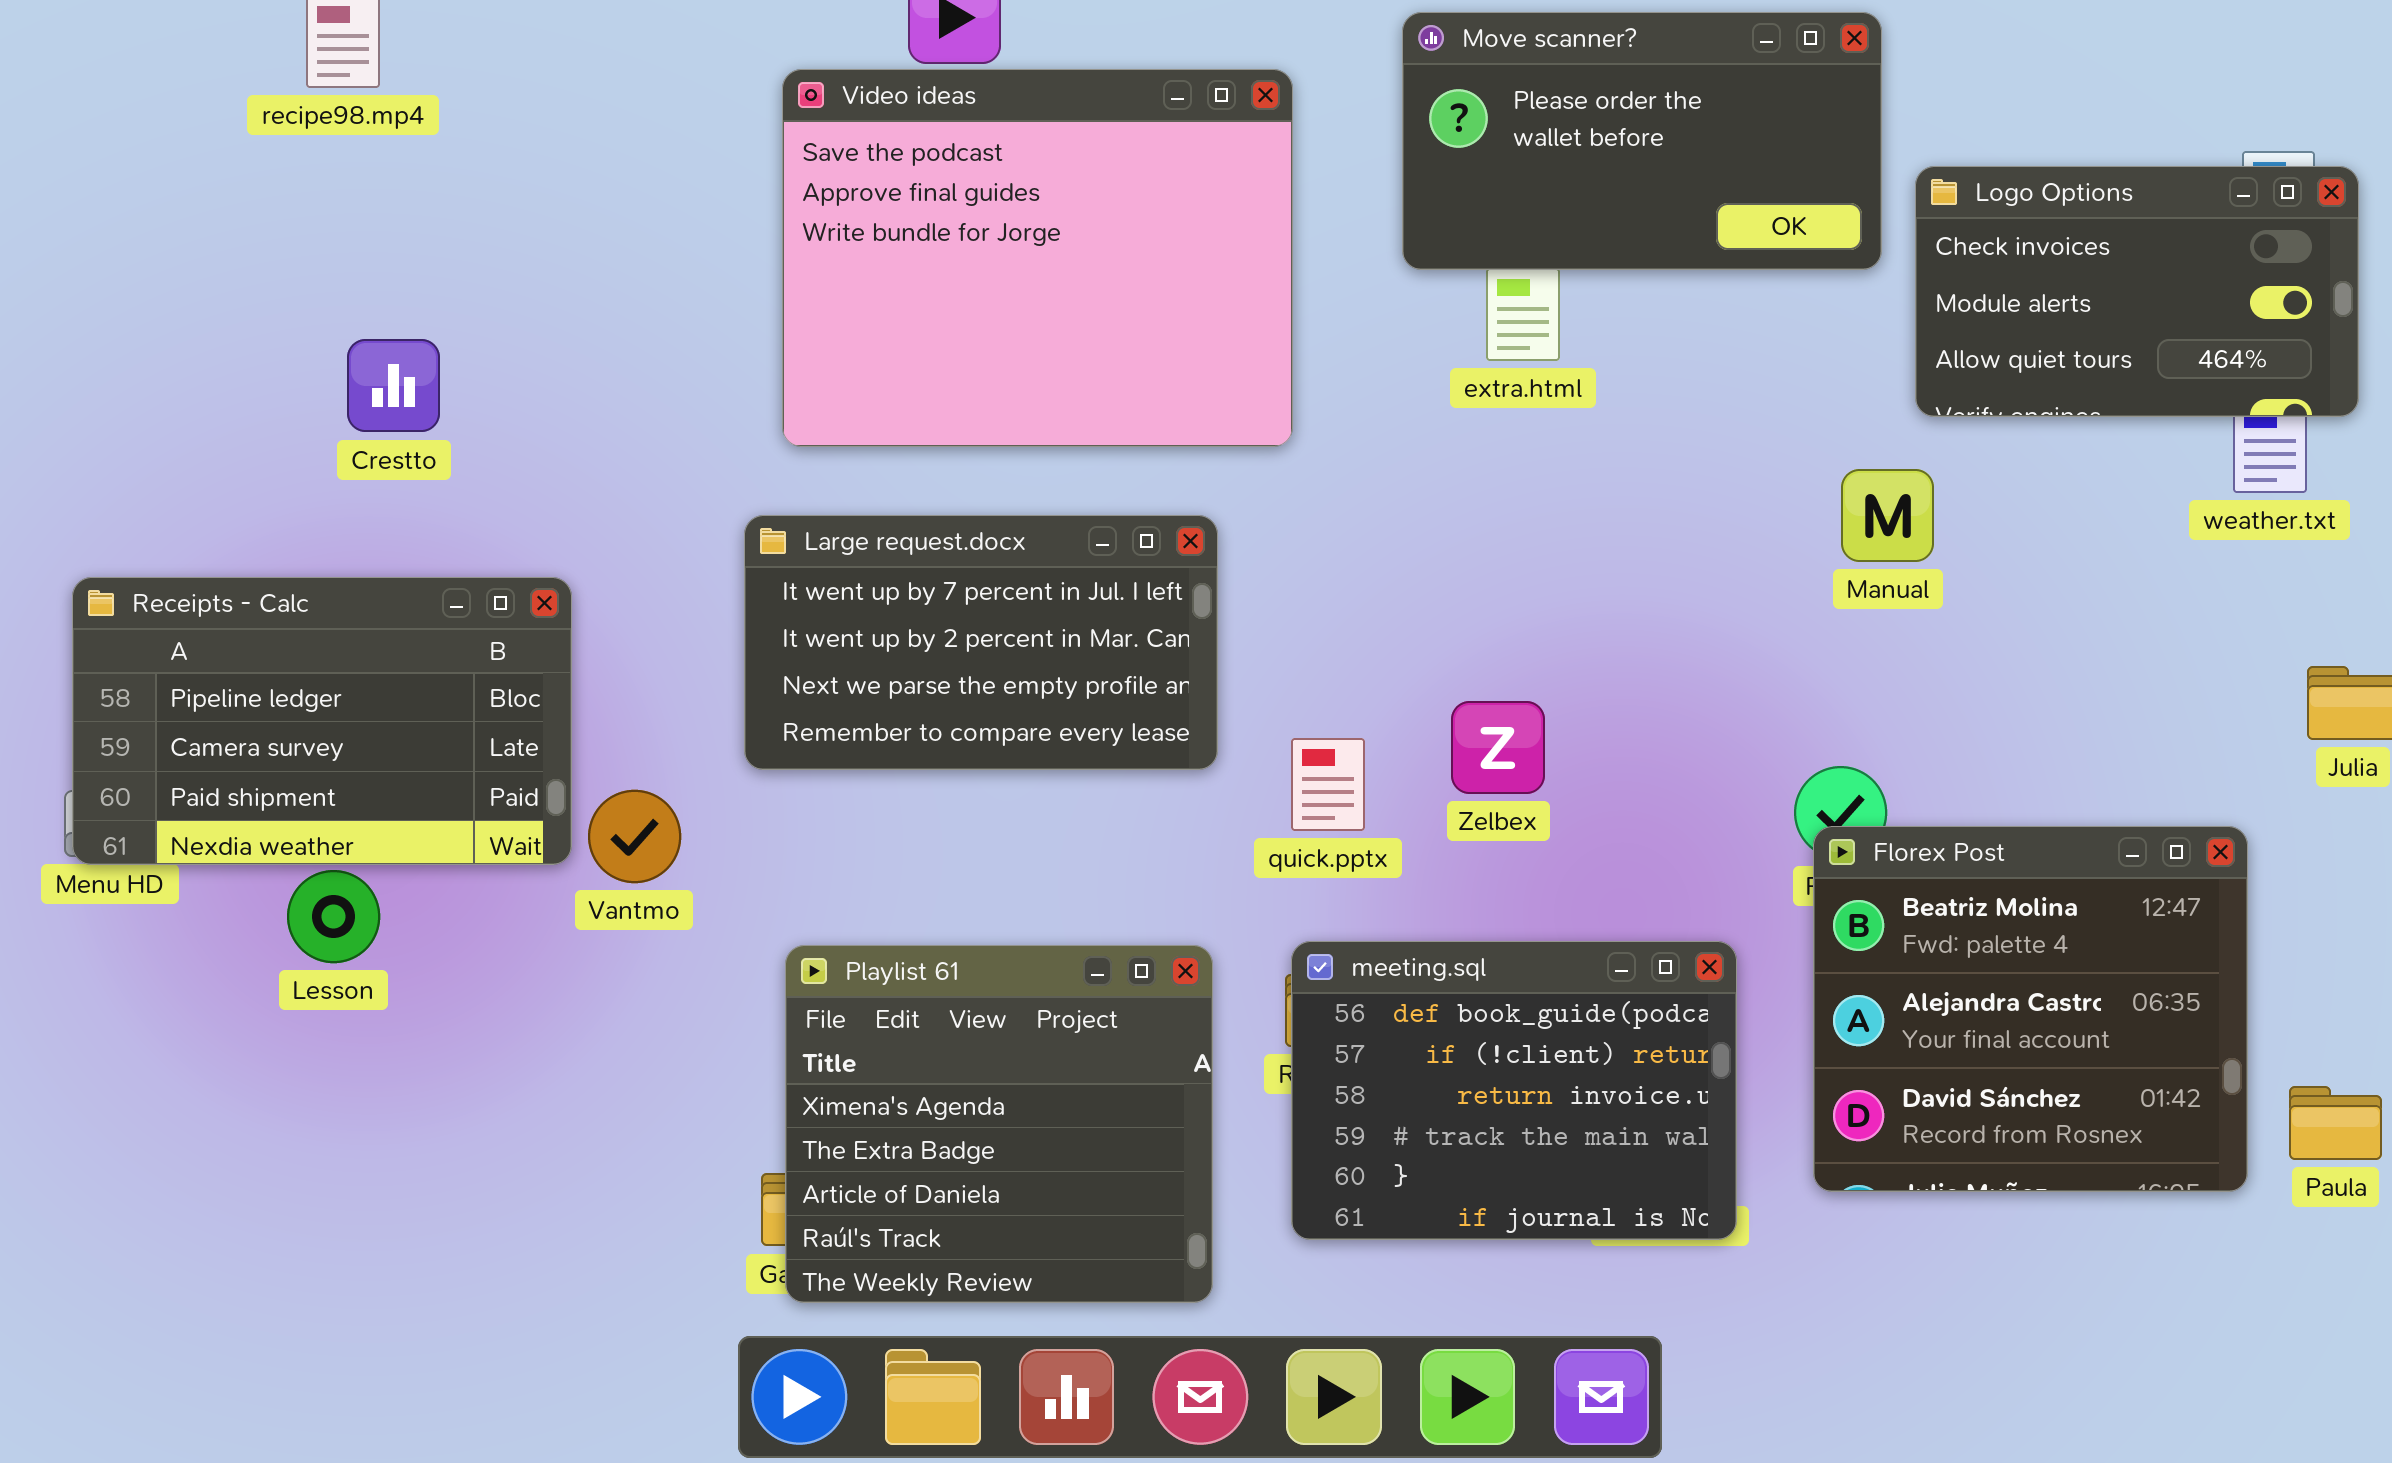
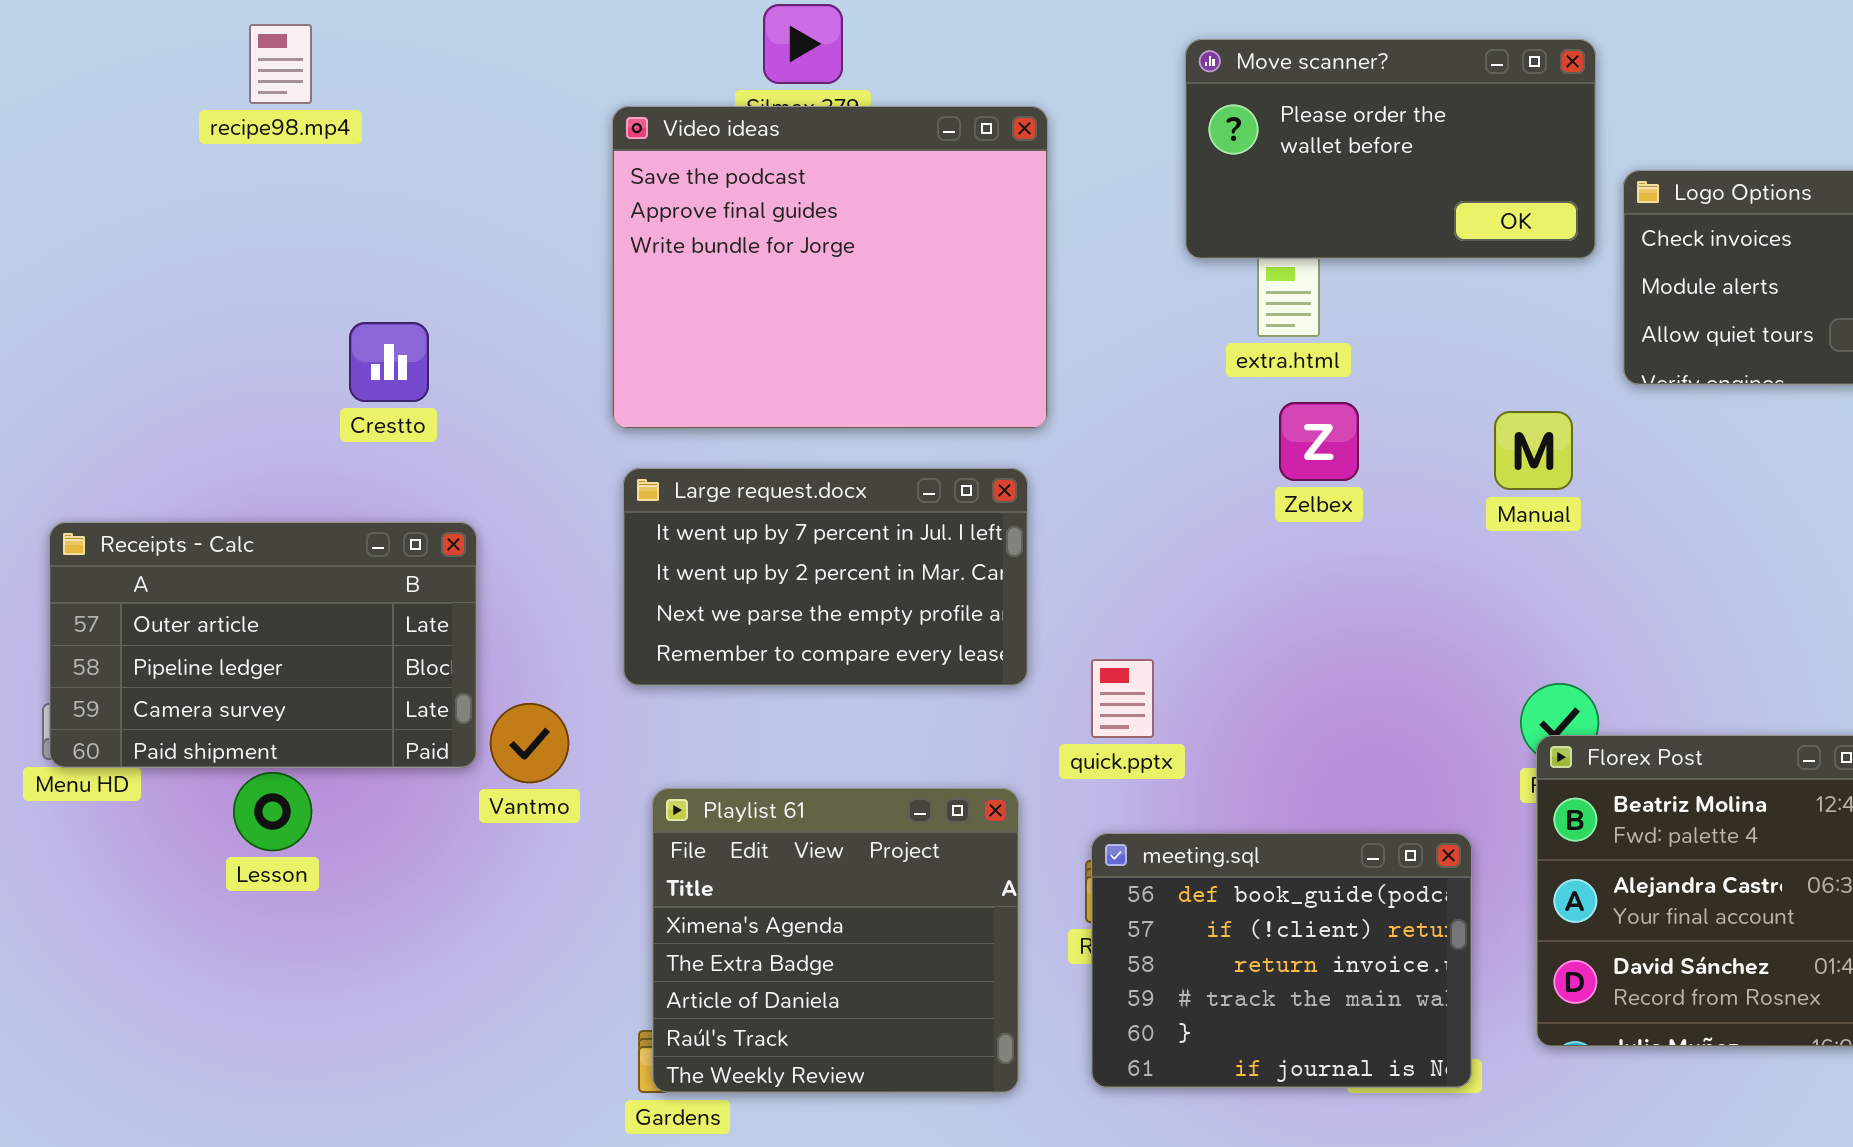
Video ideas: [782,69,1293,447] -> [612,106,1048,429], moved
Crestto: [347,339,440,432] -> [349,322,429,402], moved
Manual: [1841,469,1934,562] -> [1494,411,1573,490], moved
Receipts - Calc: [72,577,572,865] -> [49,522,477,768], scrolled up 1 row
Zelbex: [1451,701,1545,794] -> [1279,402,1359,481], moved
Playlist 61: [785,945,1213,1303] -> [652,788,1019,1093], moved

